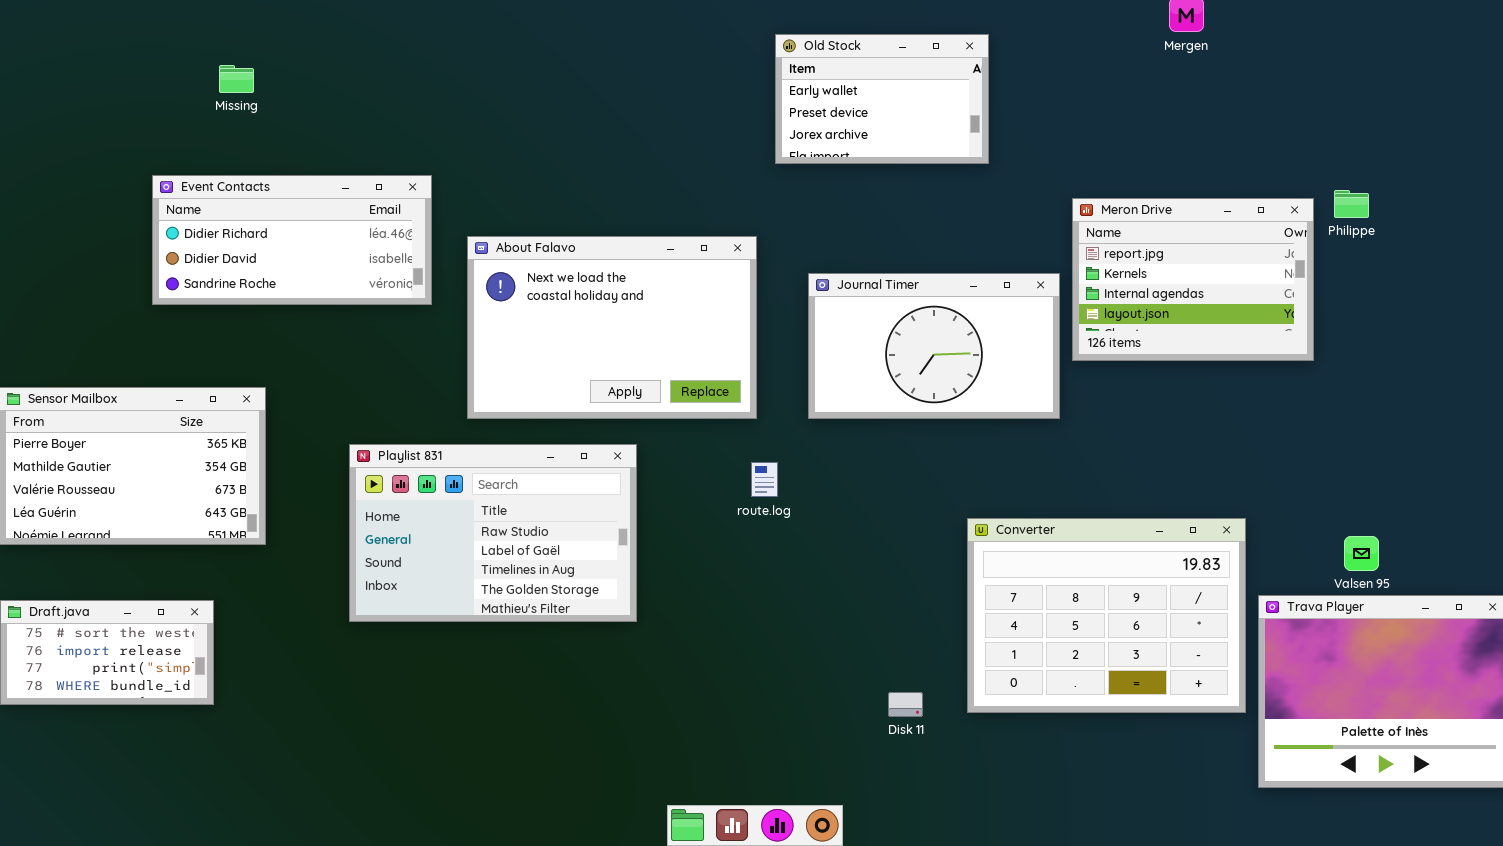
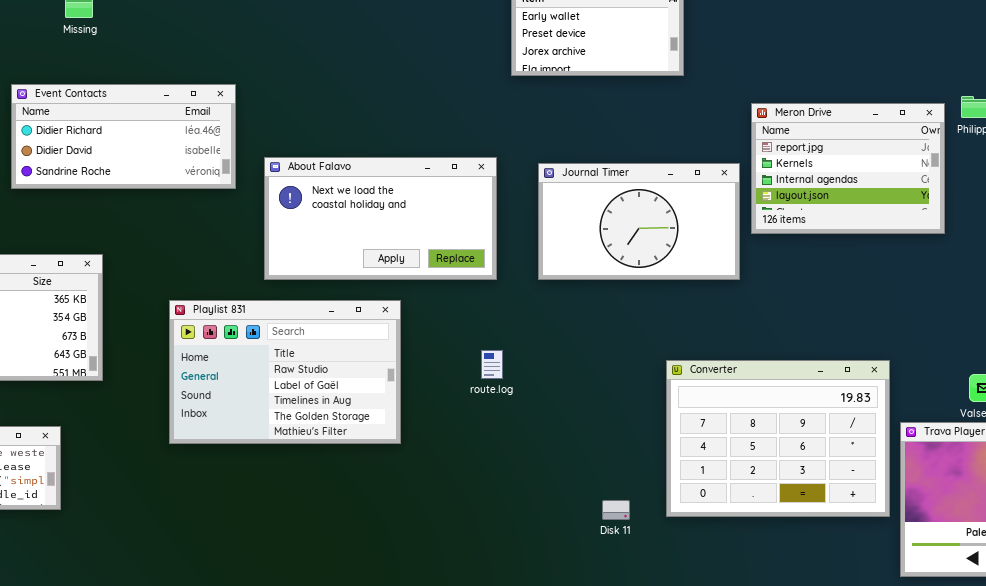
About Falavo: [467,236,757,419] -> [264,157,497,280], resized
route.log: [751,462,778,497] -> [481,350,503,379], moved

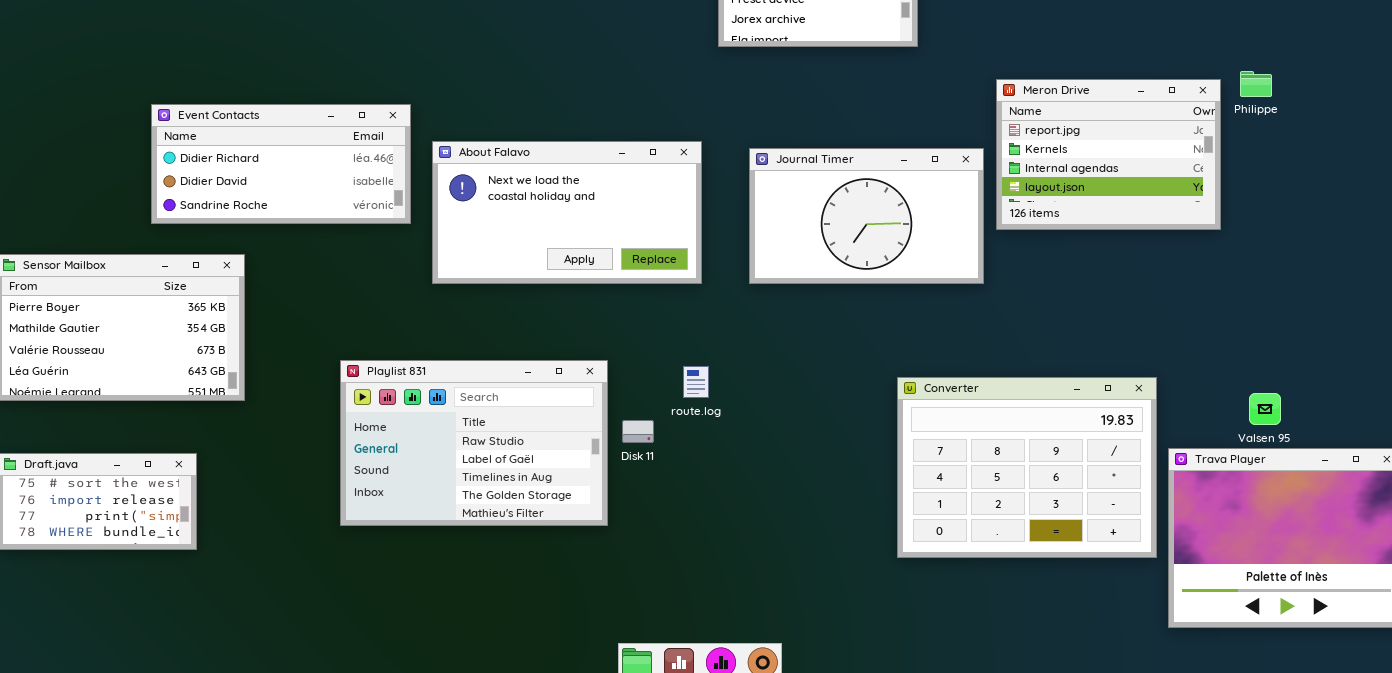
Event Contacts: [11,84,236,189] -> [151,104,411,224], moved
Playlist 831: [169,300,401,444] -> [340,360,608,526], moved
Disk 11: [602,500,630,520] -> [622,420,654,443], moved

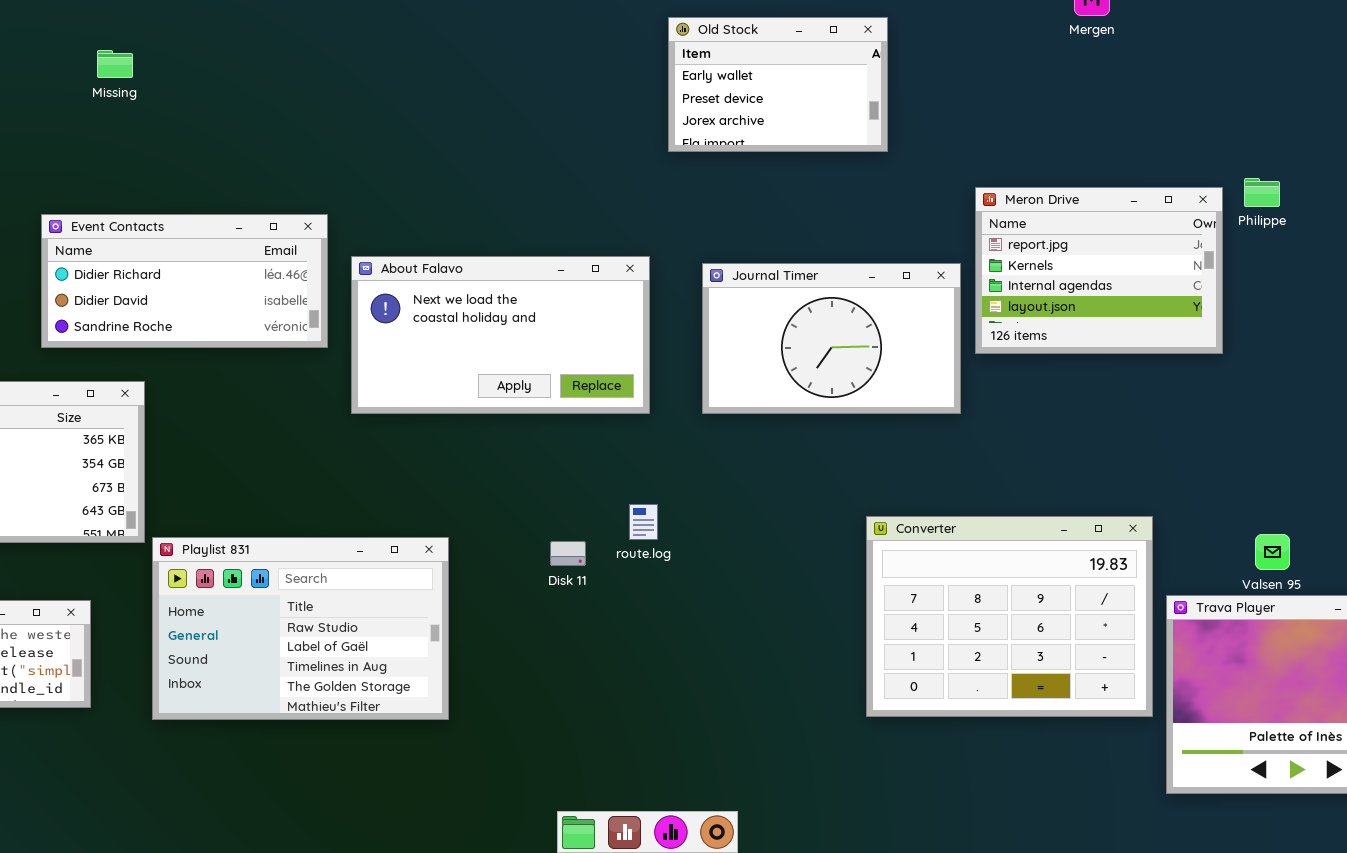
Playlist 831: [340,360,608,526] -> [152,537,449,720], moved
Disk 11: [622,420,654,443] -> [550,541,586,566], moved

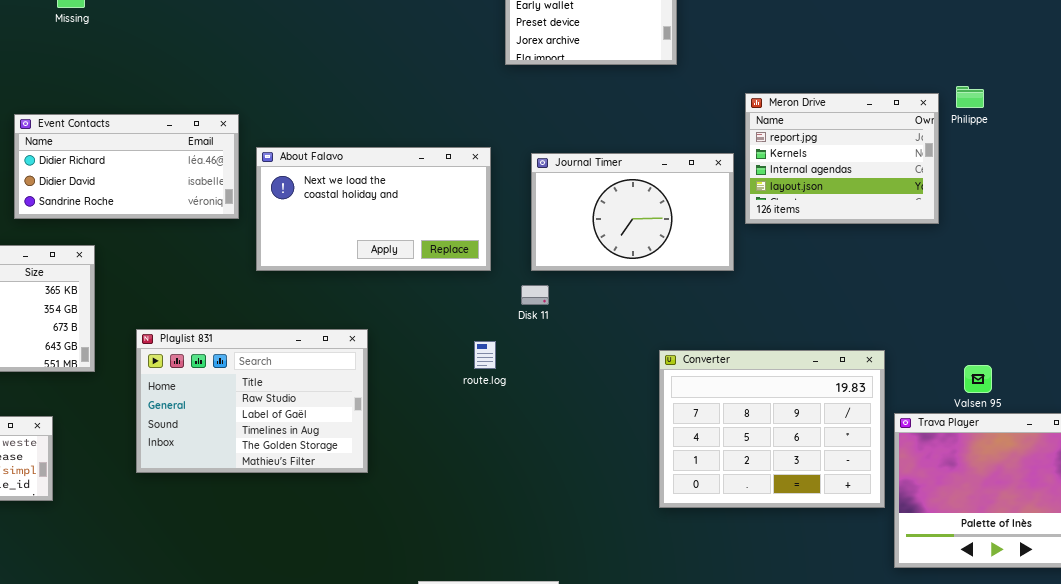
Playlist 831: [152,537,449,720] -> [136,329,368,473], moved
Disk 11: [550,541,586,566] -> [521,285,549,305], moved

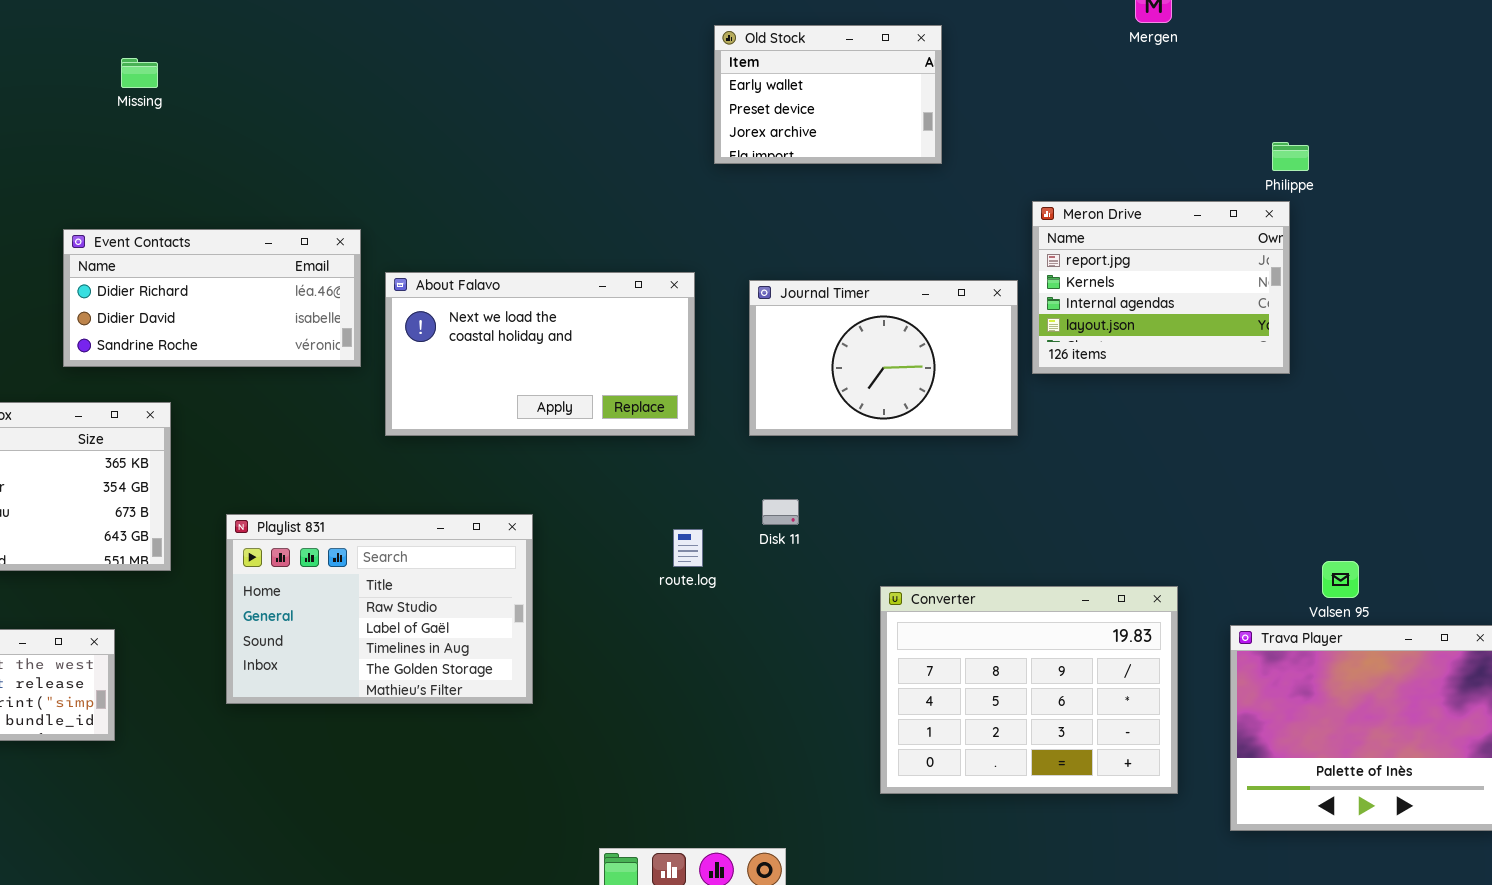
Philippe: [956,86,984,108] -> [1272,142,1309,171], moved
Disk 11: [521,285,549,305] -> [762,499,799,525], moved
Converter: [659,350,885,508] -> [880,586,1178,794], moved

